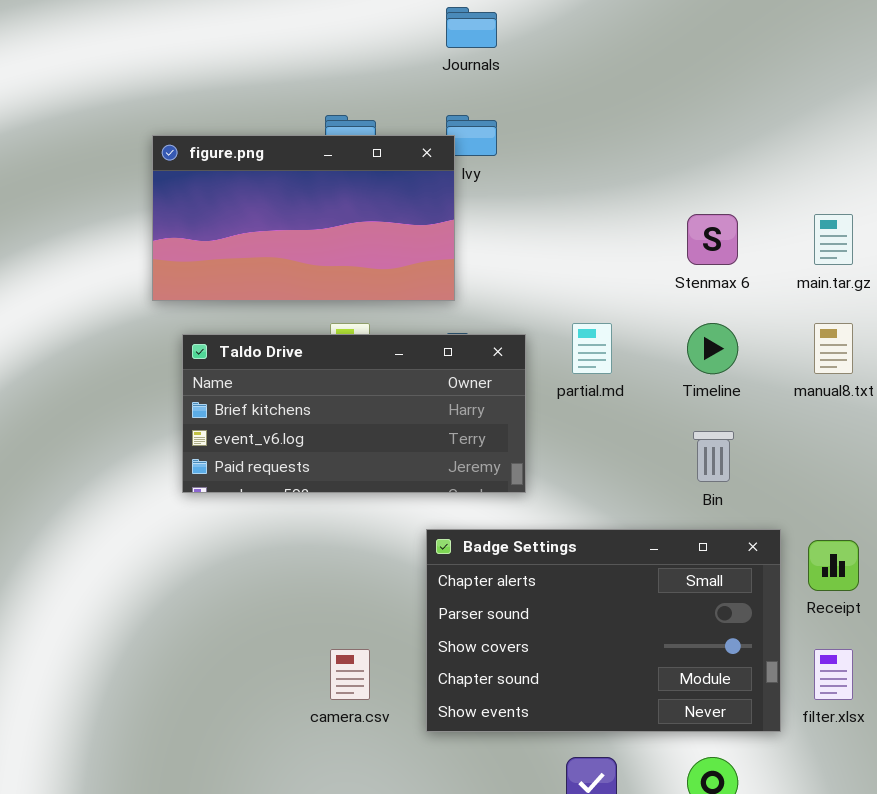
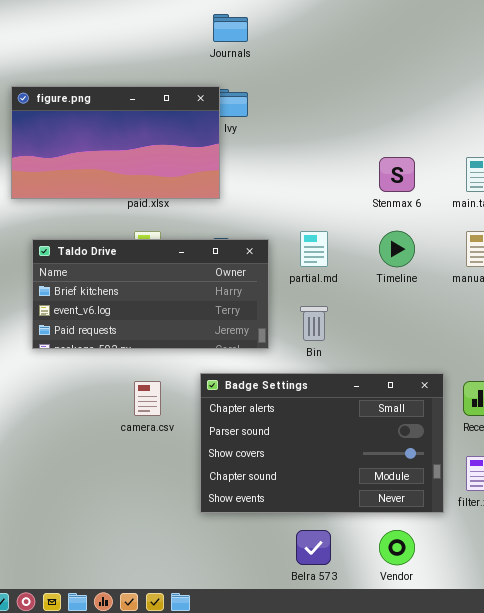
figure.png: [152,135,455,301] -> [11,86,220,199], moved
Bin: [693,431,734,482] -> [300,306,328,341], moved
camera.csv: [330,649,370,700] -> [134,381,161,416], moved

